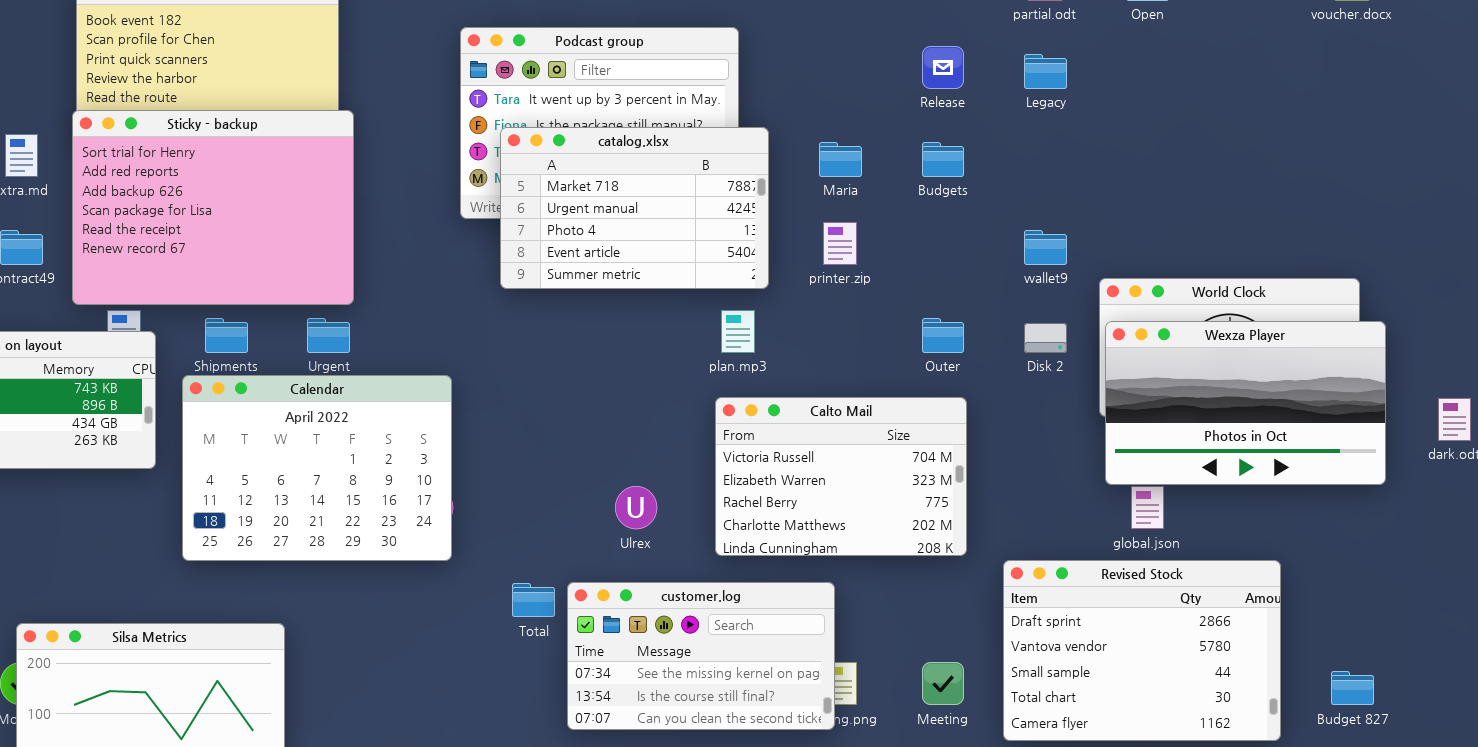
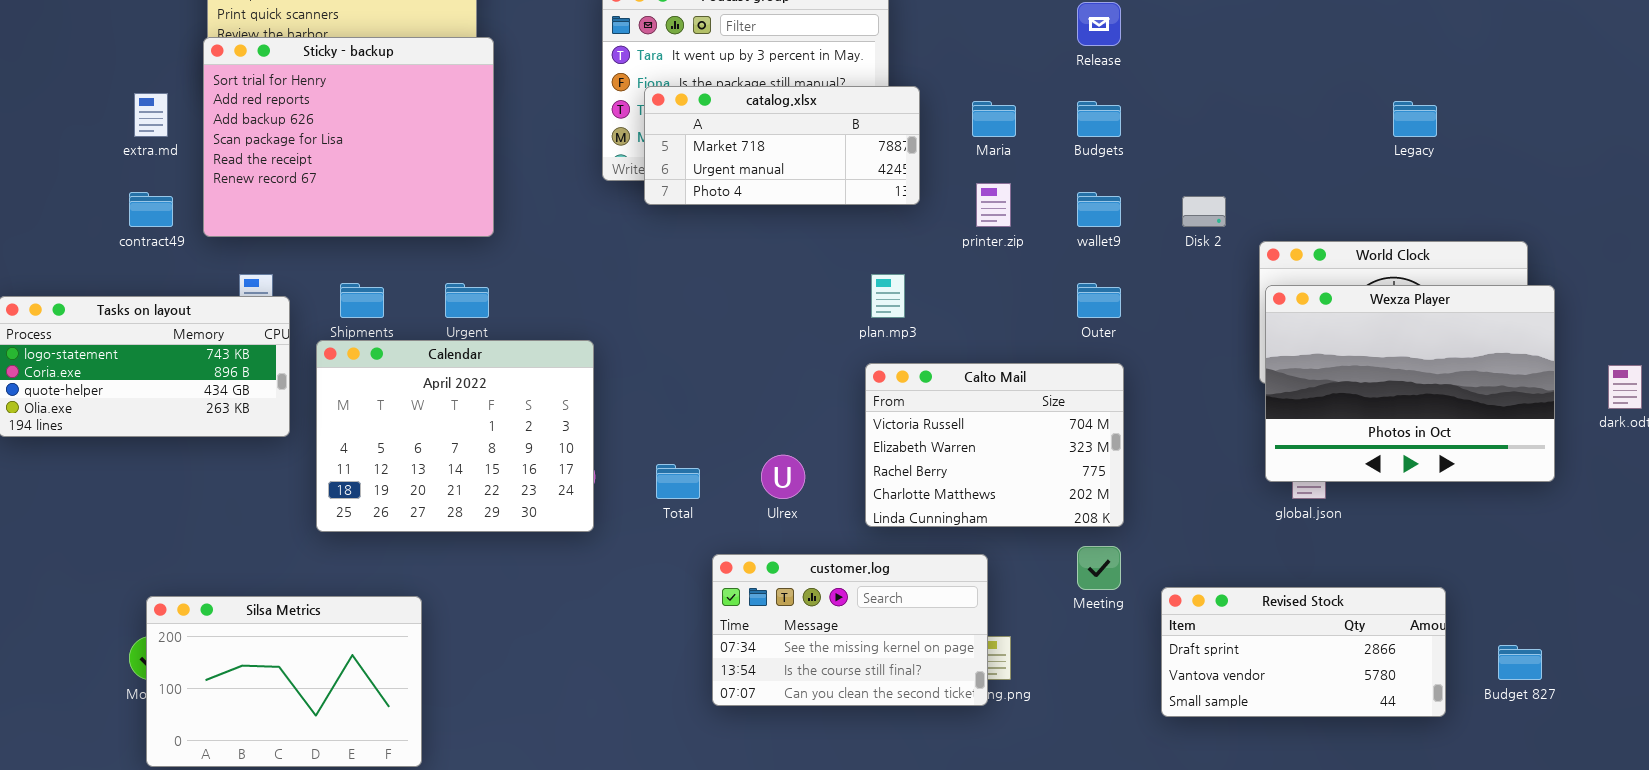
Legacy: [1024,54,1067,89] -> [1393,101,1437,137], moved
Sticky - backup: [72,110,354,305] -> [203,37,494,237], moved
catalog.xlsx: [500,127,769,289] -> [644,86,920,205], resized
wallet9: [1024,230,1067,265] -> [1077,192,1121,227], moved
Wexza Player: [1105,321,1386,485] -> [1265,285,1555,482], resized
Disk 2: [1024,323,1067,353] -> [1182,196,1226,227], moved
Revised Stock: [1003,560,1281,741] -> [1161,587,1446,717], resized
Total: [512,583,555,617] -> [656,464,700,499], moved
Meeting: [922,662,964,705] -> [1077,546,1121,590], moved

